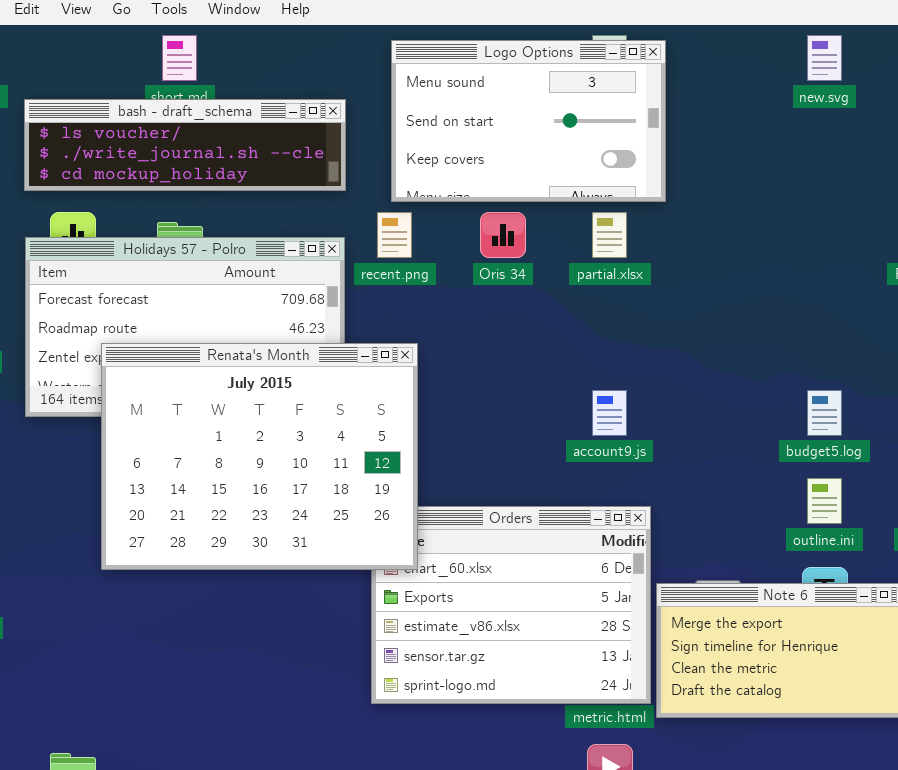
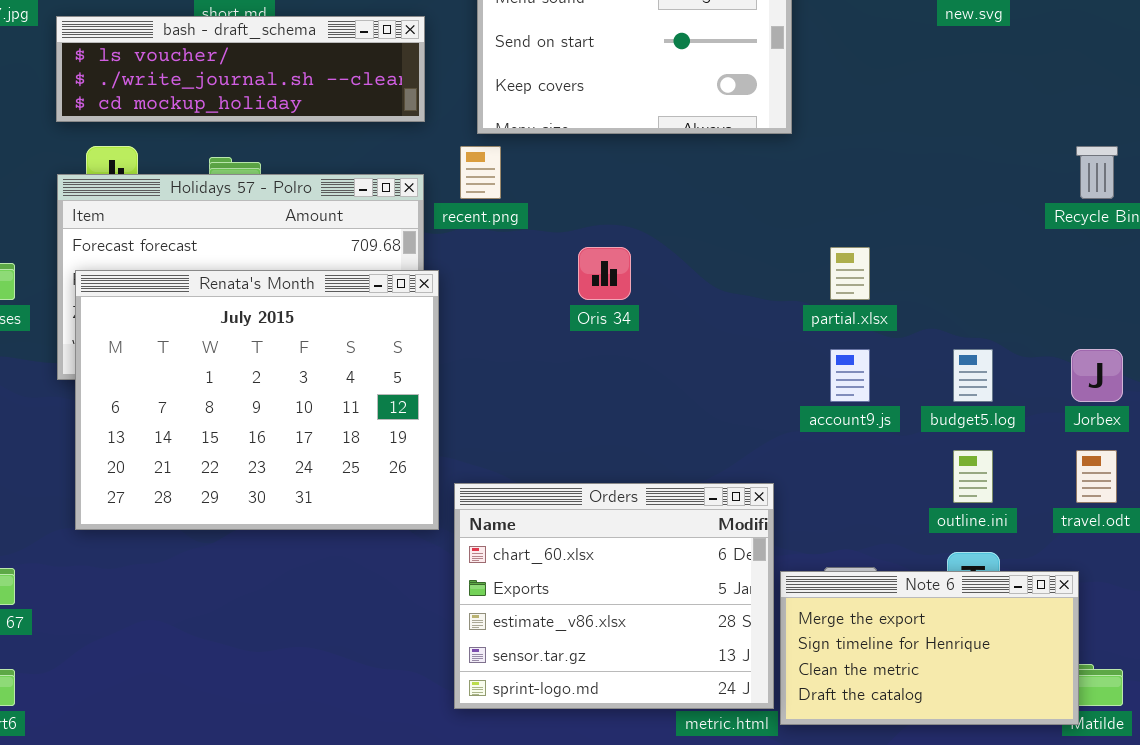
Oris 34: [480,212,526,258] -> [578,247,631,300], moved
partial.xlsx: [592,212,627,258] -> [830,247,870,300], moved
Renata's Month: [101,343,418,570] -> [75,270,439,530], moved
account9.js: [592,390,627,436] -> [830,349,870,402], moved

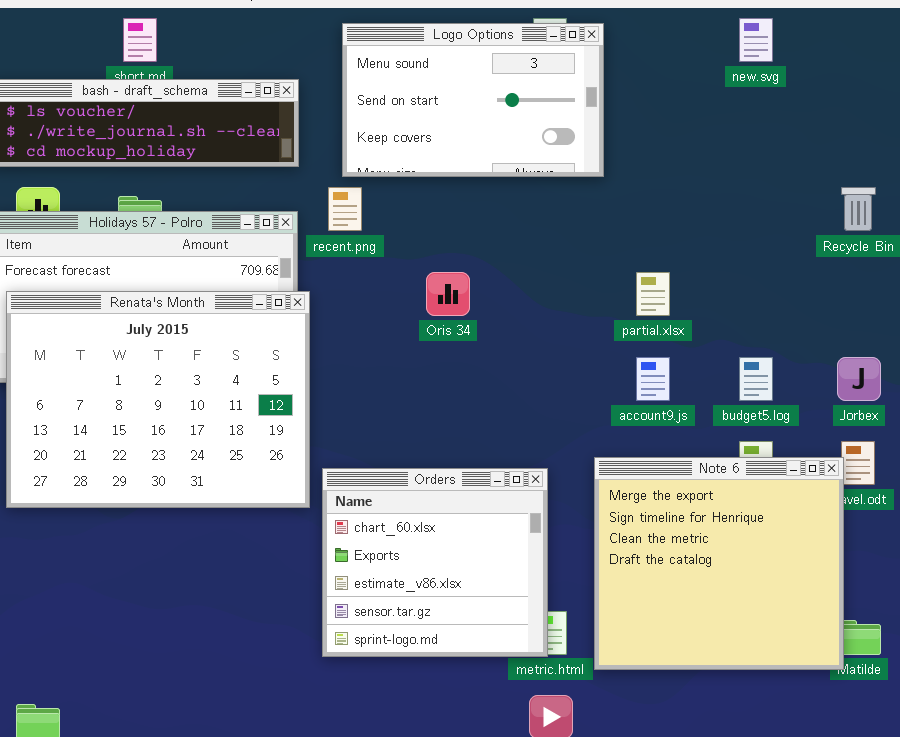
Orders: [454,483,774,709] -> [322,468,548,657], resized
Note 6: [780,571,1079,725] -> [594,457,844,670], resized

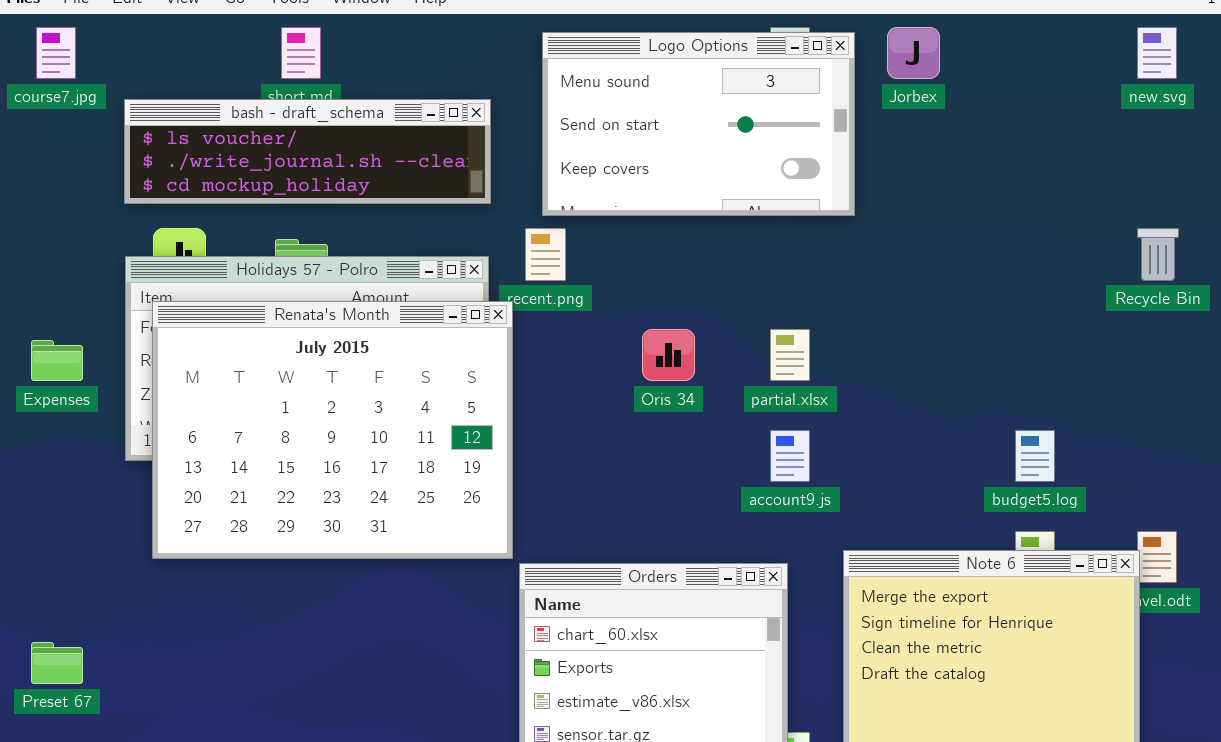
new.svg: [739,18,773,62] -> [1137,27,1177,79], moved
partial.xlsx: [636,272,670,316] -> [770,329,810,381], moved
Renata's Month: [6,291,310,508] -> [152,301,513,559], moved
account9.js: [636,357,670,401] -> [770,430,810,482], moved
Jorbex: [837,357,881,401] -> [887,27,940,79], moved

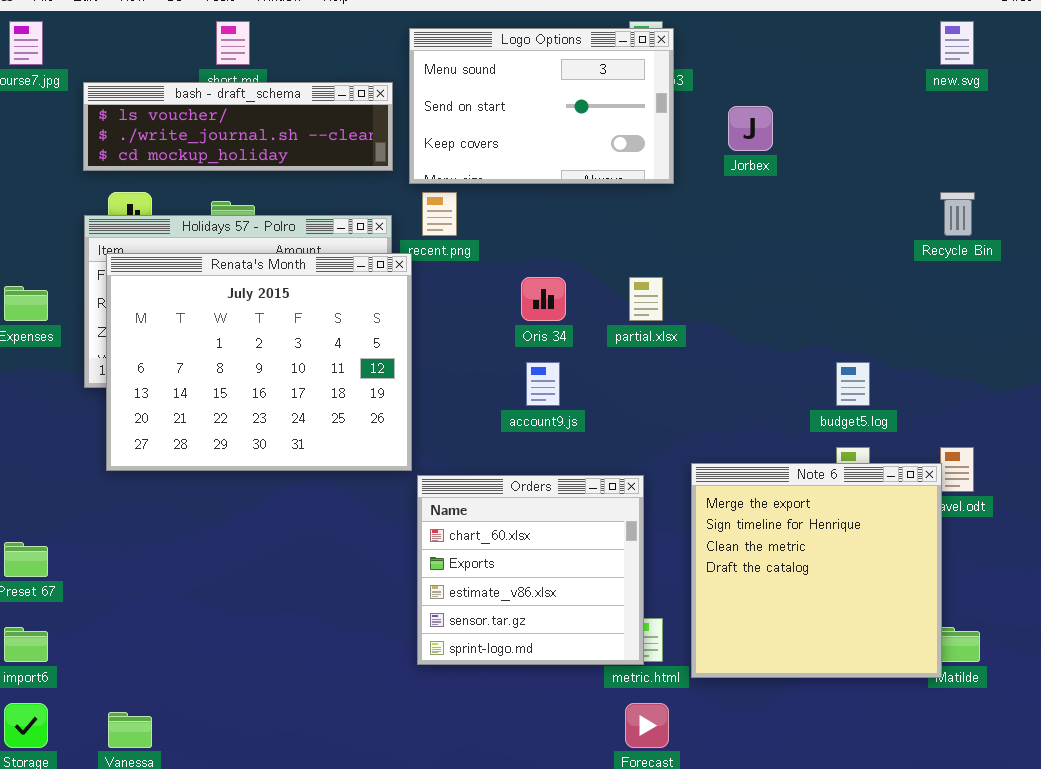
Jorbex: [887,27,940,79] -> [728,106,773,151], moved
Logo Options: [542,32,855,216] -> [409,28,674,184], moved
account9.js: [770,430,810,482] -> [526,362,560,406], moved

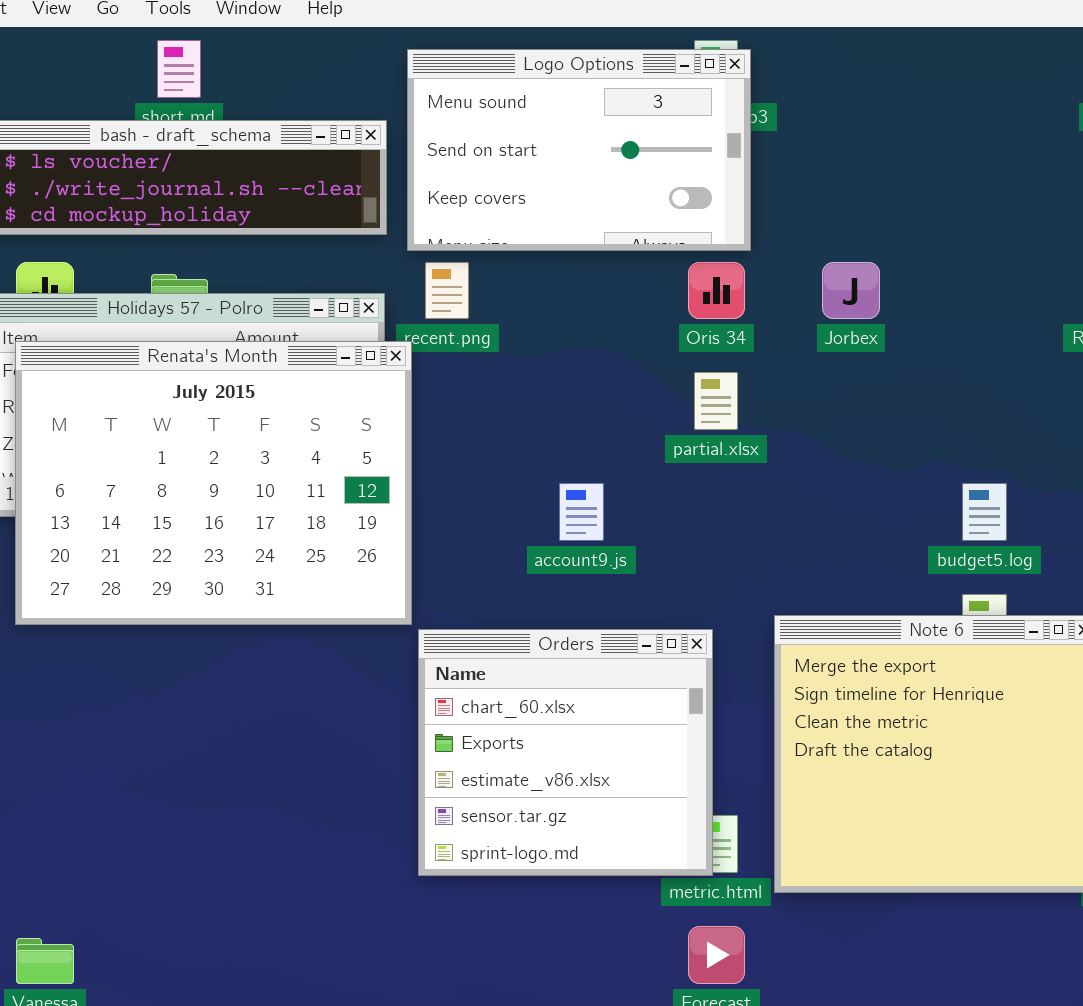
Jorbex: [728,106,773,151] -> [822,262,880,319], moved
Oris 34: [521,277,566,321] -> [688,262,745,319], moved

